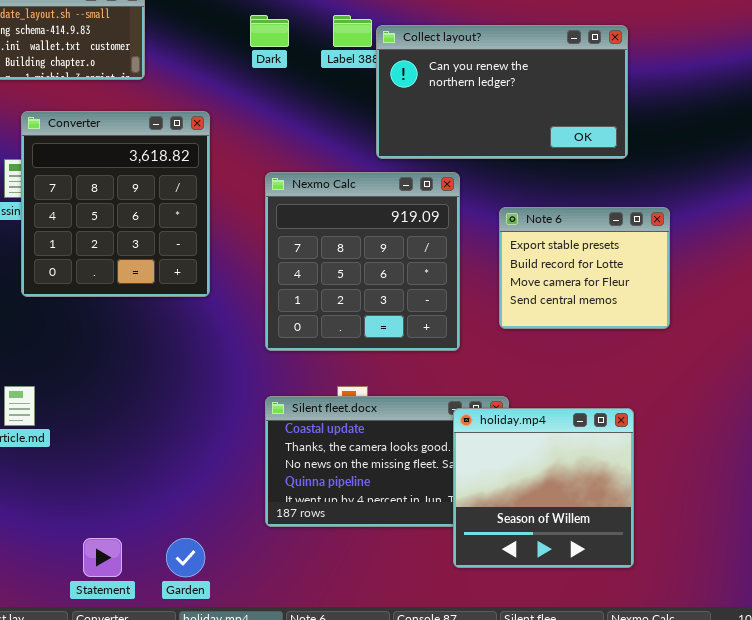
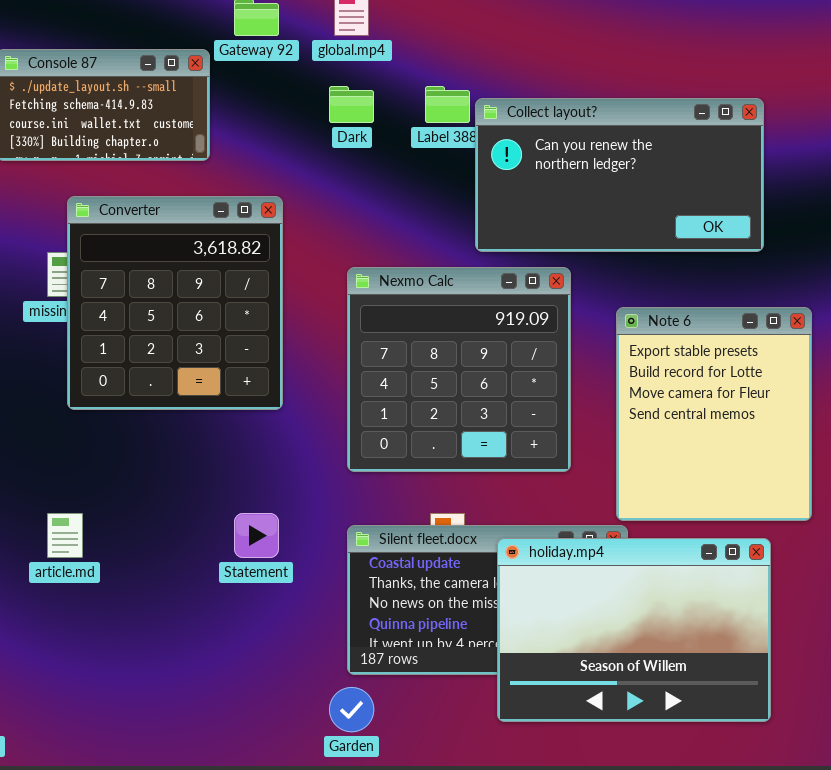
Note 6: [499,207,670,329] -> [616,307,812,521], resized
holiday.mp4: [453,408,634,568] -> [497,538,771,722], resized
Statement: [83,538,122,577] -> [234,513,279,558], moved
Garden: [166,538,205,577] -> [329,687,374,732], moved

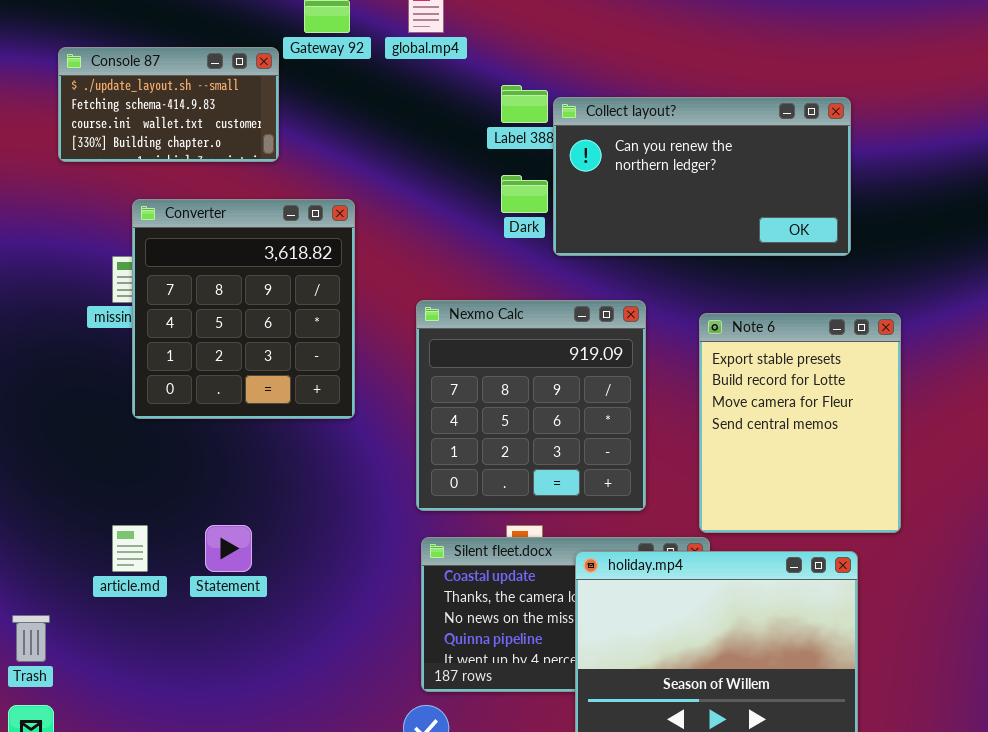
Dark: [329,86,374,123] -> [501,175,548,213], moved
Nexmo Calc: [347,267,571,472] -> [416,300,646,511], moved
Statement: [234,513,279,558] -> [205,525,252,572], moved

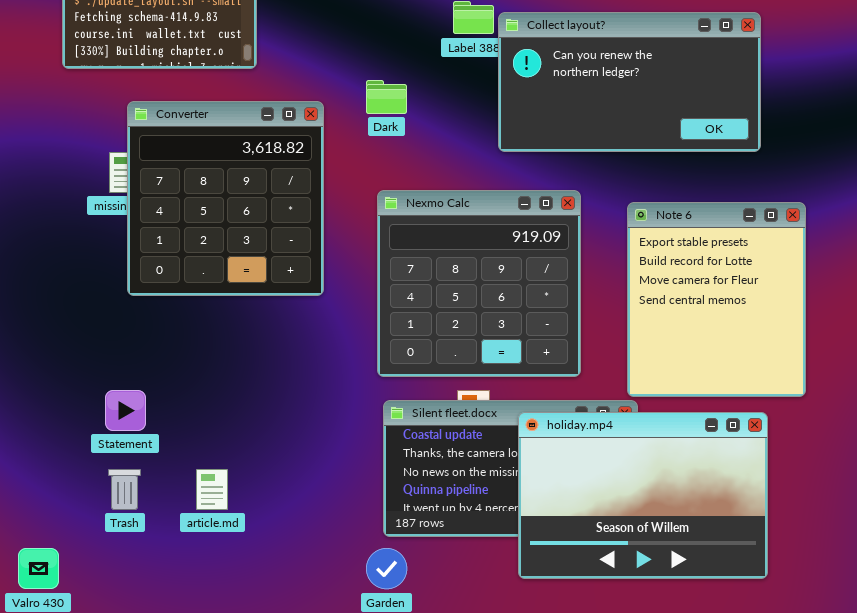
Dark: [501,175,548,213] -> [366,80,407,114], moved
article.md: [112,525,148,572] -> [196,469,228,510], moved
Statement: [205,525,252,572] -> [105,390,146,431], moved
Trash: [12,615,50,662] -> [108,469,141,510], moved

